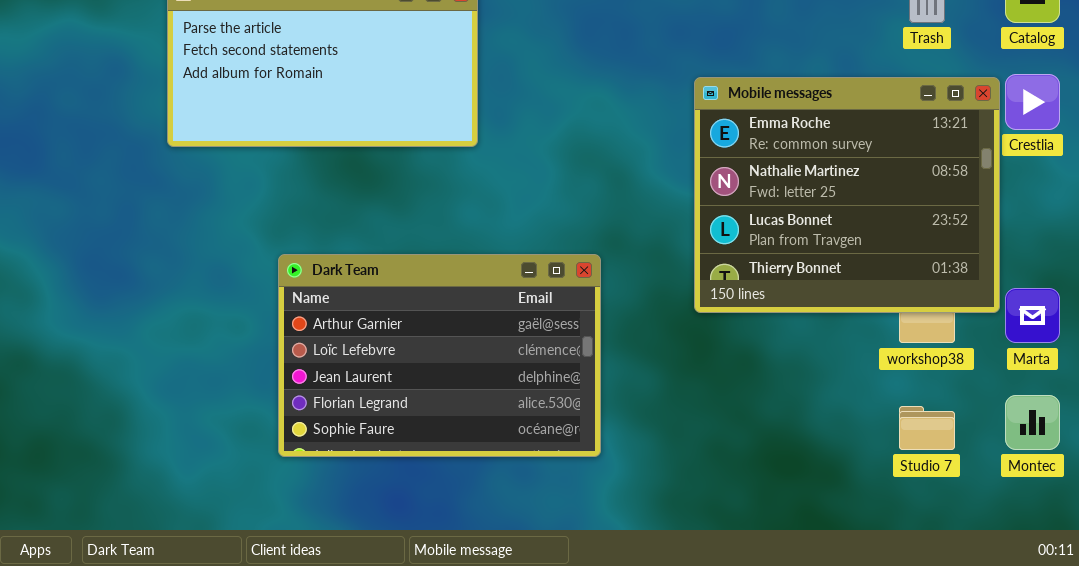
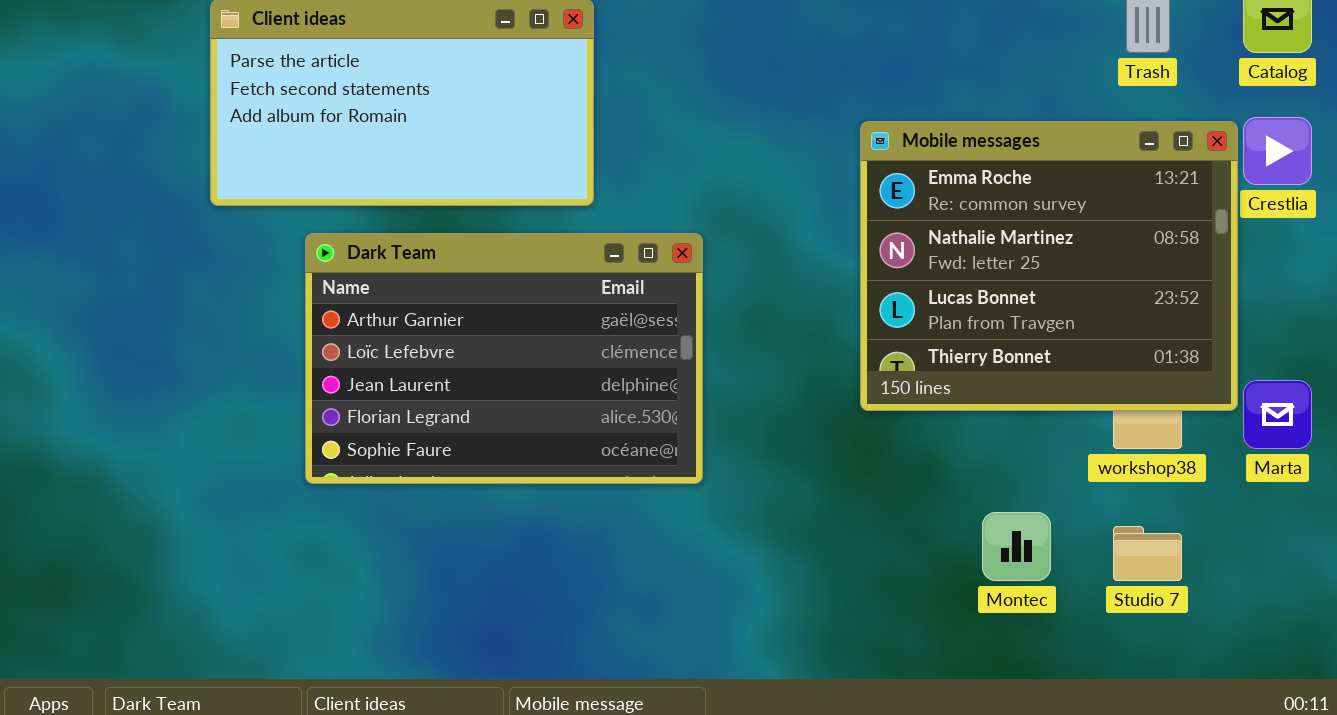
Dark Team: [278,254,601,457] -> [305,233,703,484], moved
Montec: [1005,395,1060,450] -> [982,512,1051,581], moved

